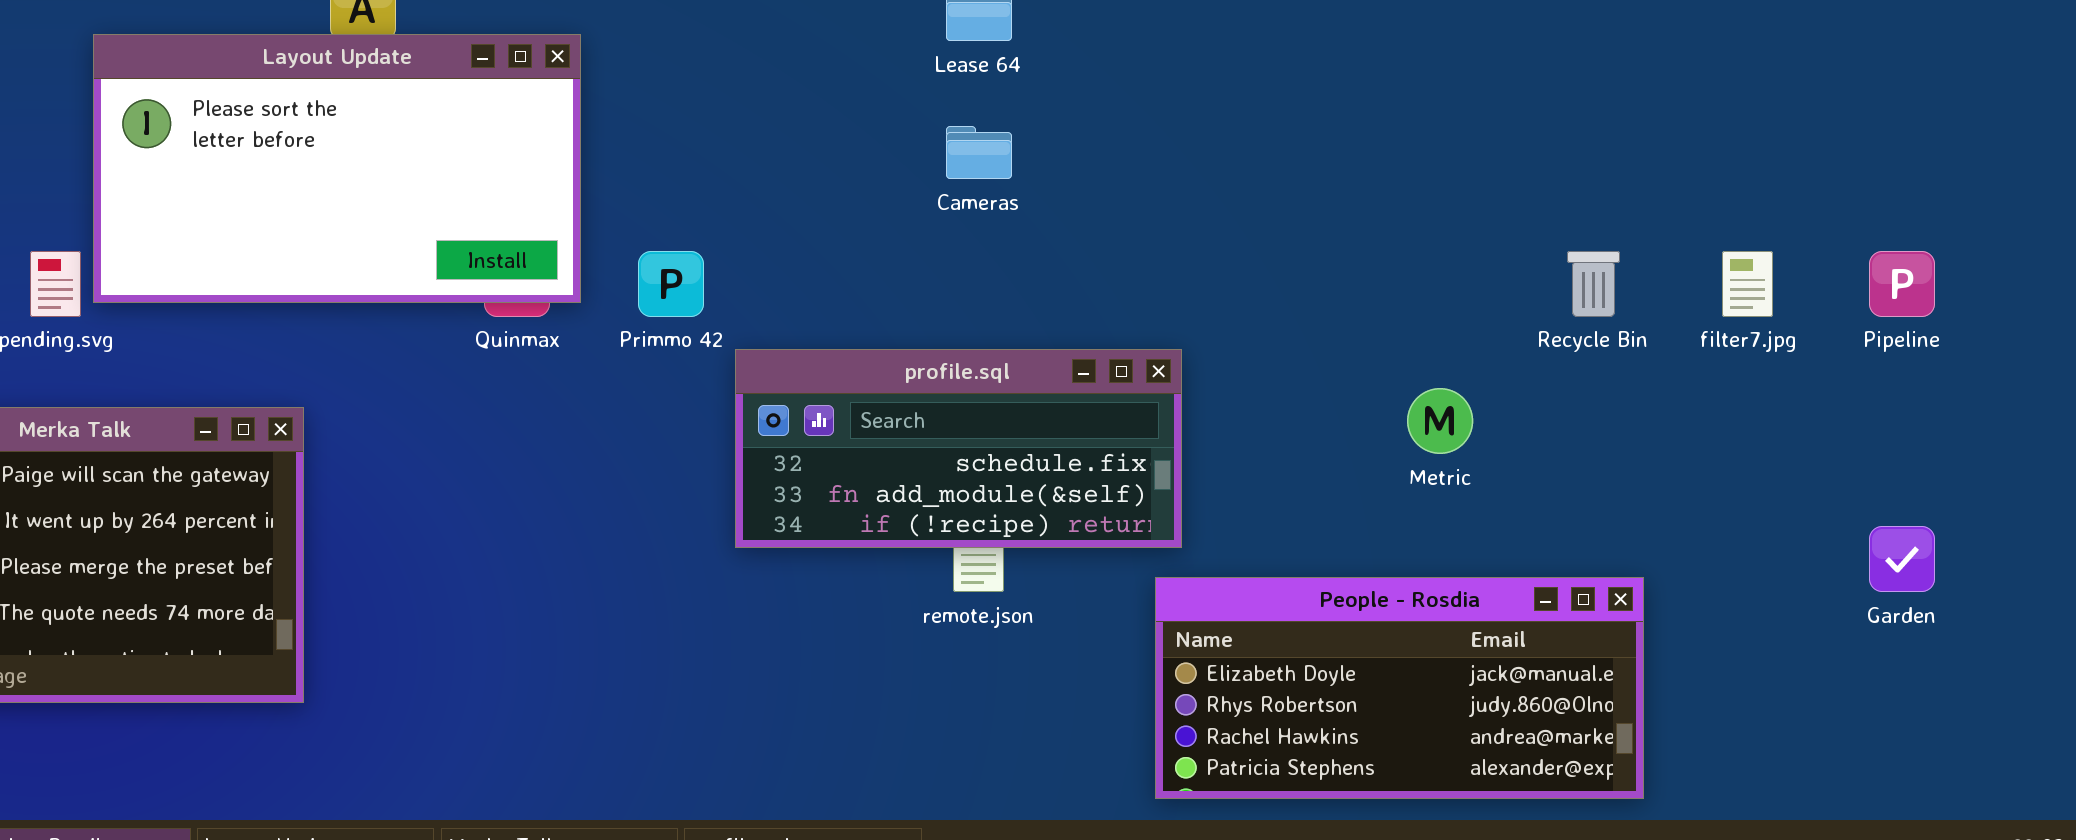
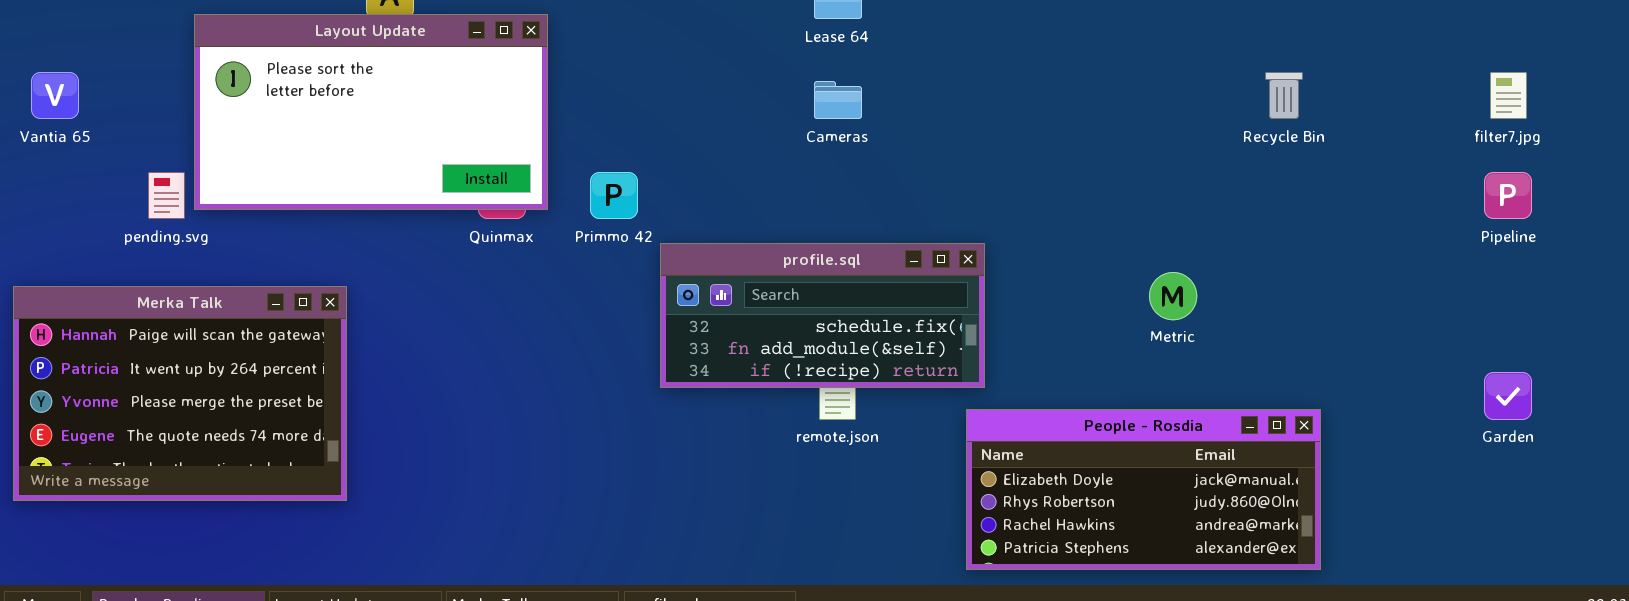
Recycle Bin: [1567,251,1620,317] -> [1265,72,1303,119], moved
filter7.jpg: [1722,251,1773,317] -> [1490,72,1527,119], moved

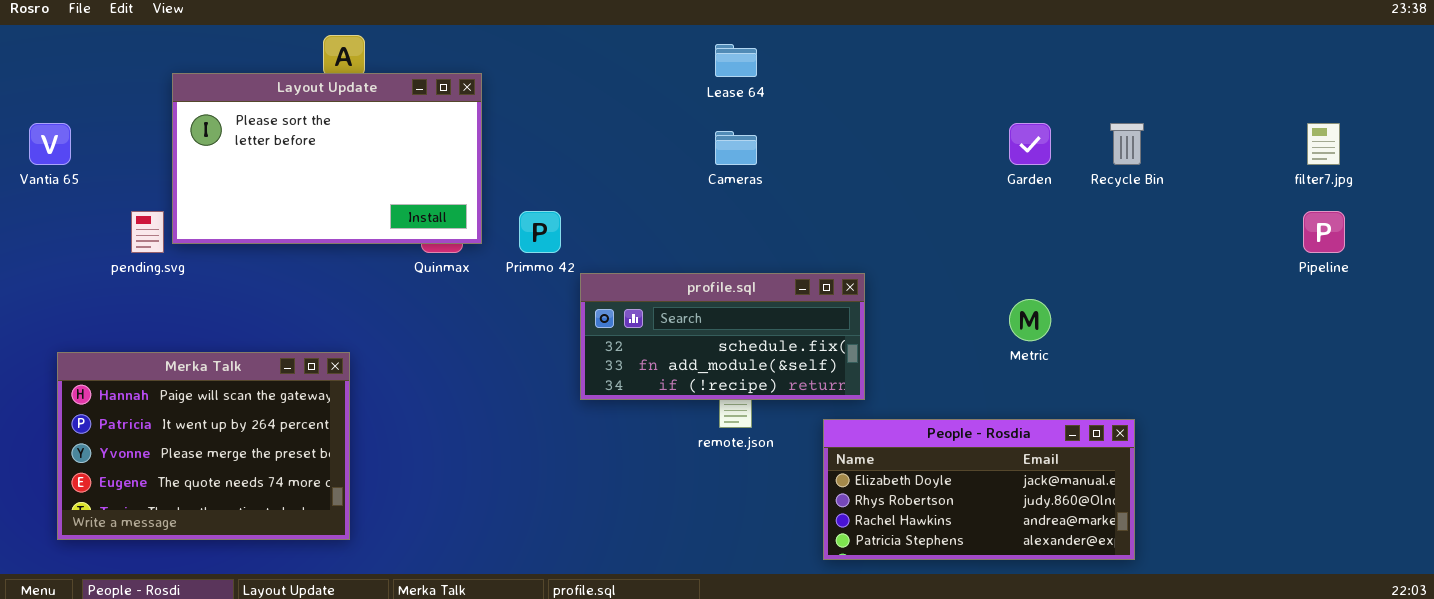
Merka Talk: [13,286,347,501] -> [57,352,350,540], moved
Garden: [1484,372,1532,420] -> [1009,123,1051,165], moved
People - Rosdia: [966,409,1321,570] -> [823,419,1135,560], moved

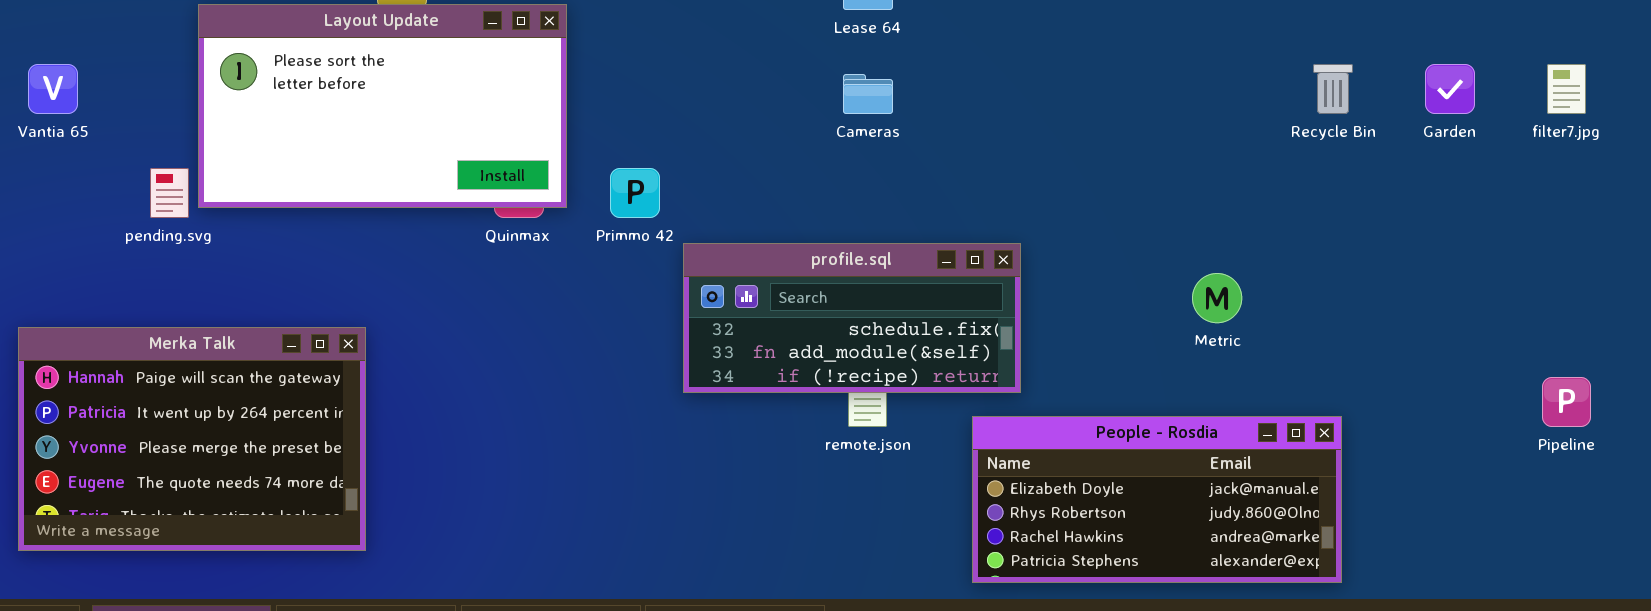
Garden: [1009,123,1051,165] -> [1425,64,1475,114], moved
Pipeline: [1303,211,1345,253] -> [1542,377,1591,427], moved
Merka Talk: [57,352,350,540] -> [18,327,366,551], moved

